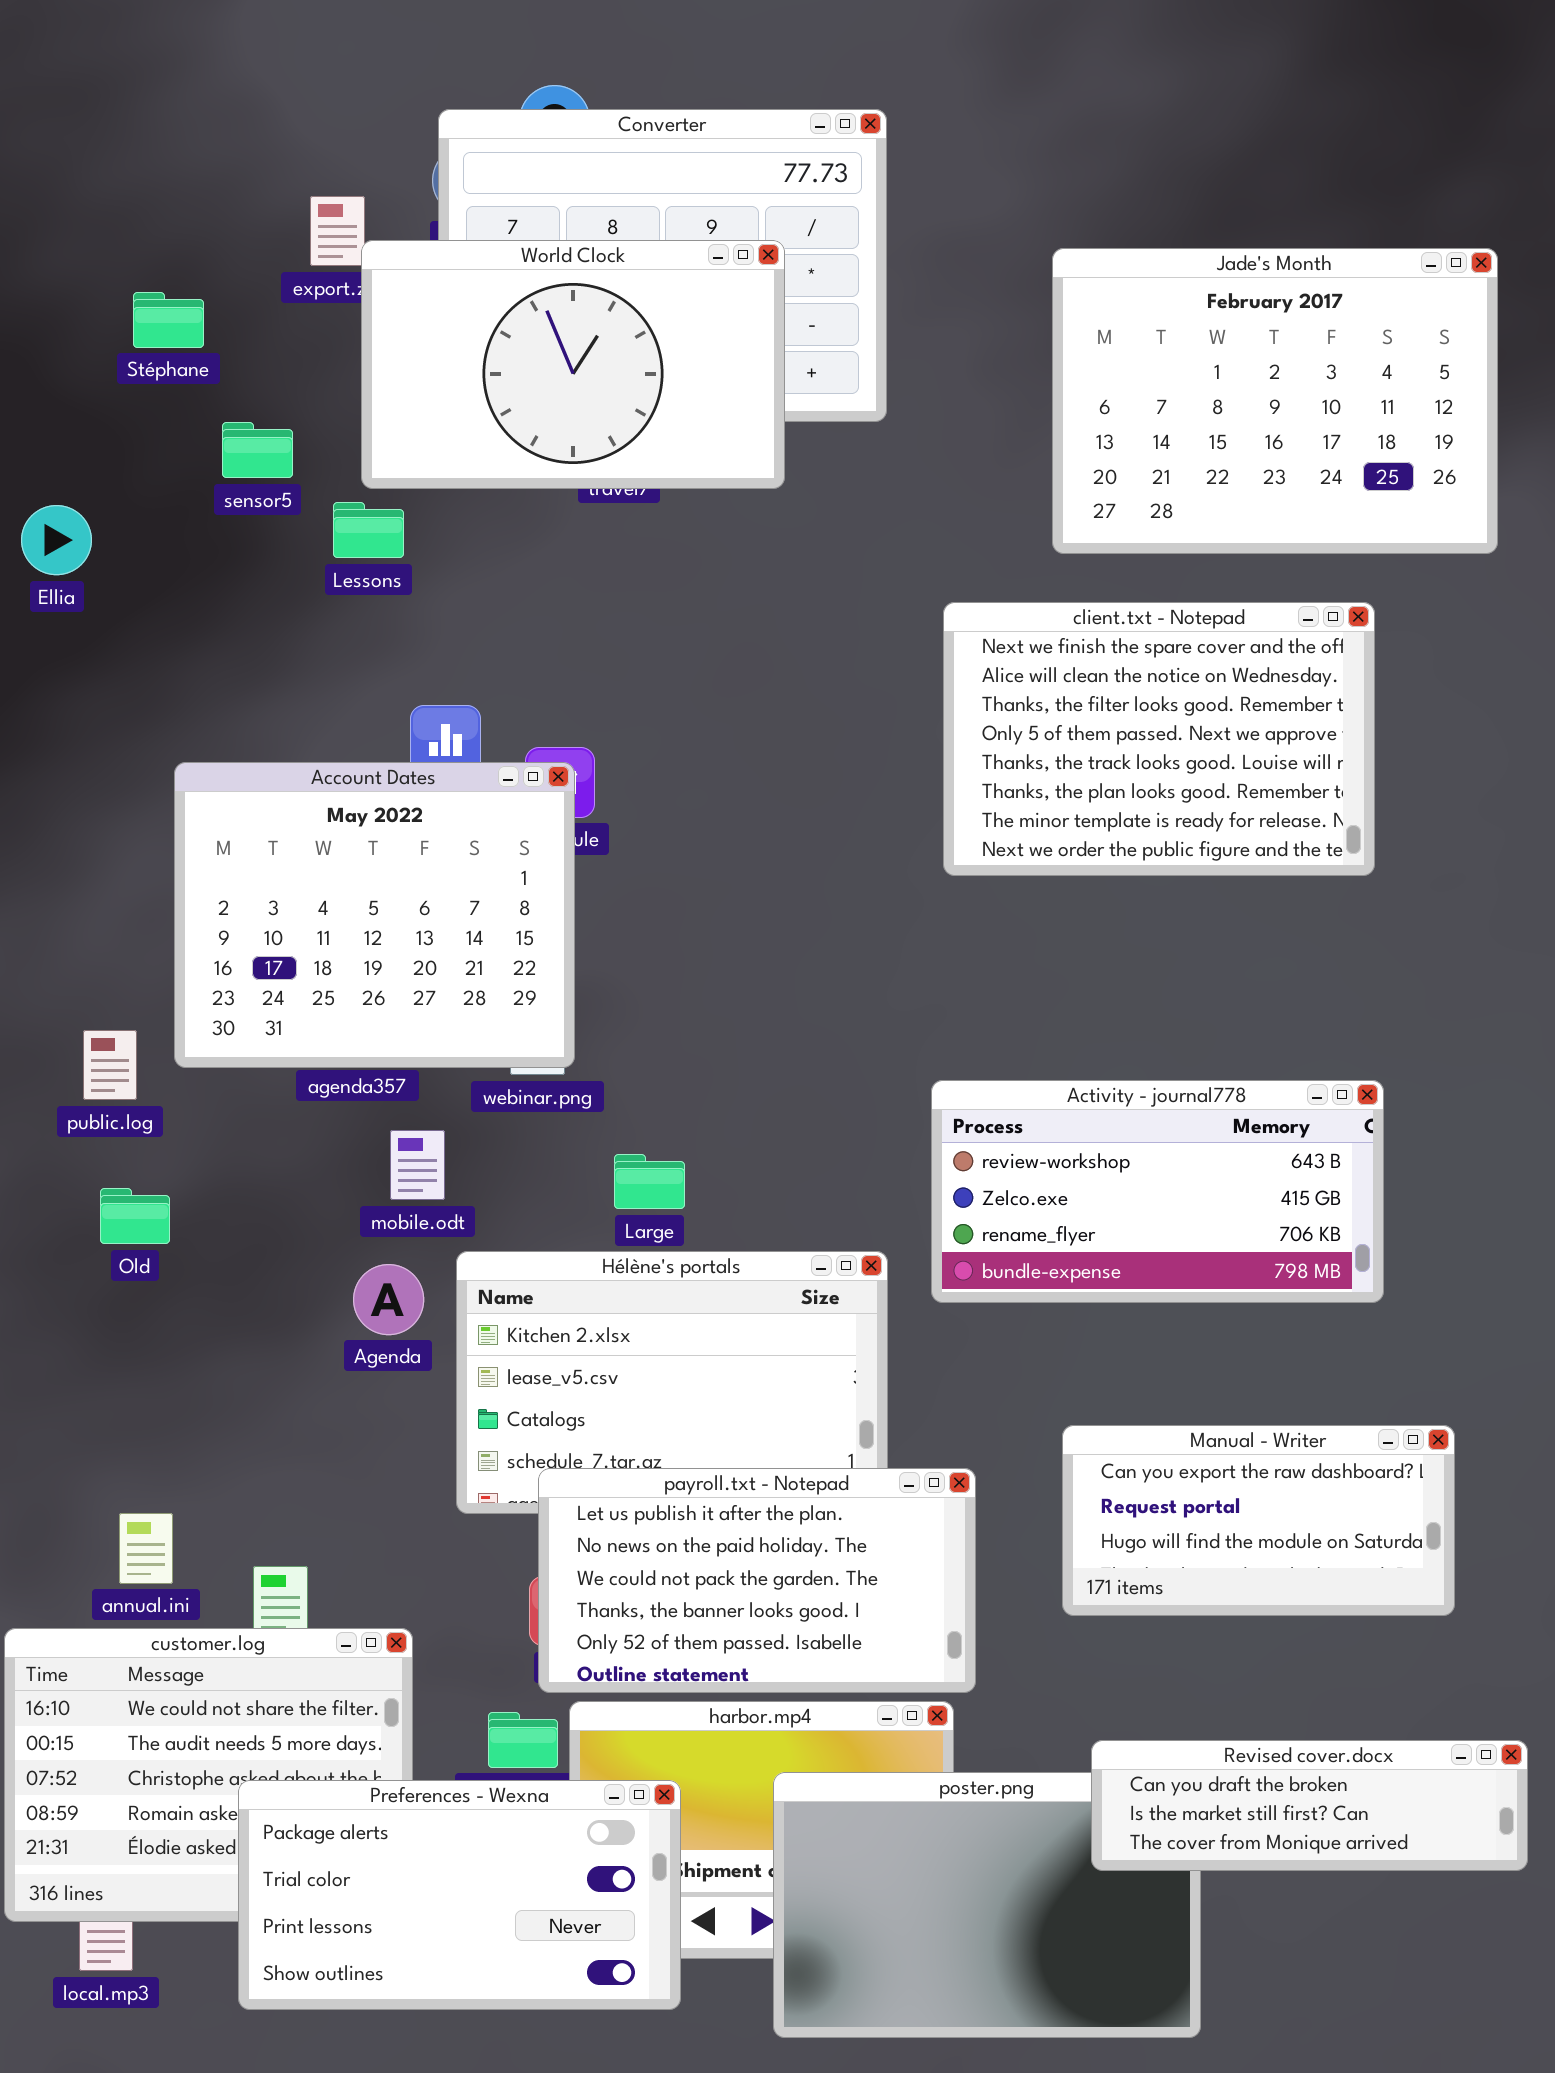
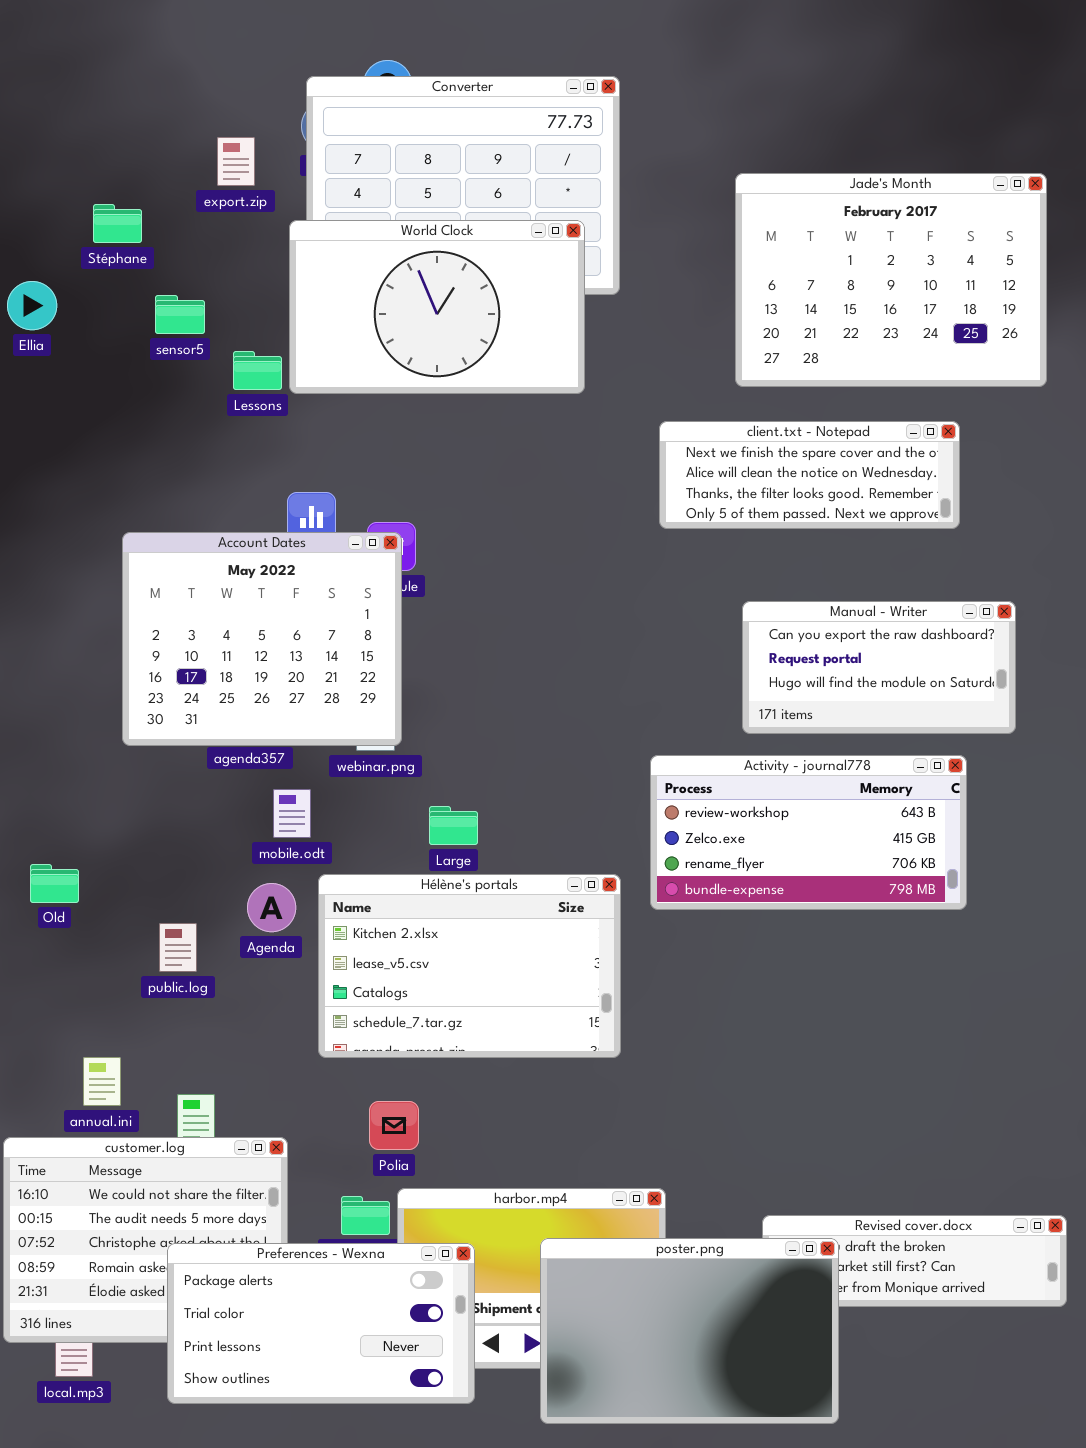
World Clock: [361,240,785,489] -> [289,220,585,394], moved
Ellia: [21,505,92,575] -> [7,281,57,330], moved
client.txt - Notepad: [943,602,1375,876] -> [659,421,960,529], resized
public.log: [83,1030,137,1100] -> [159,923,197,972], moved
Old: [100,1188,170,1244] -> [30,864,79,903], moved
Manual - Writer: [1062,1425,1455,1616] -> [742,601,1016,734], moved
payroll.txt - Notepad: [538,1468,976,1693] -> none, closed
poster.png: [773,1772,1201,2038] -> [540,1238,839,1424], raised

